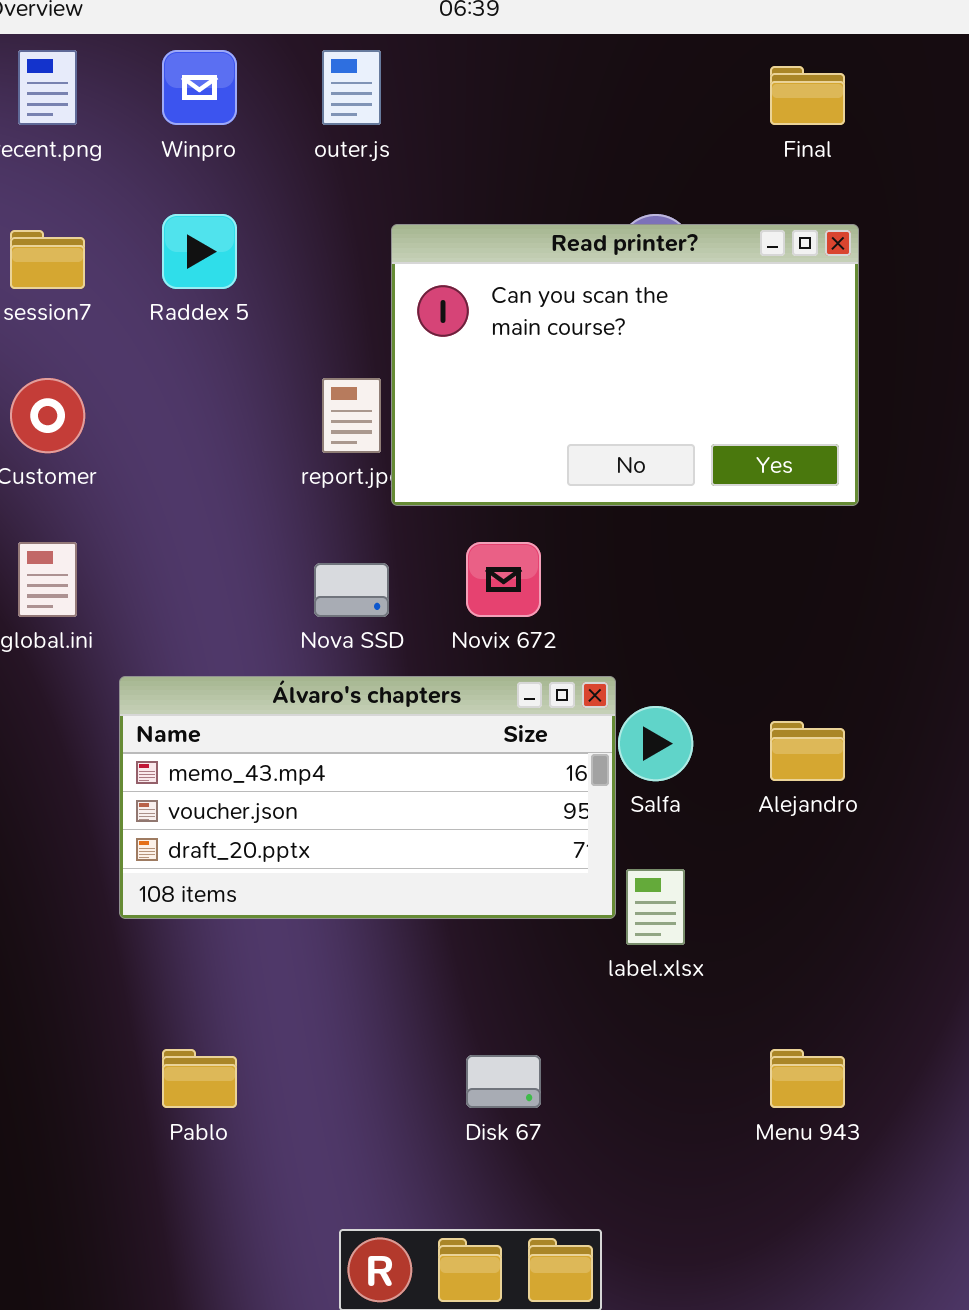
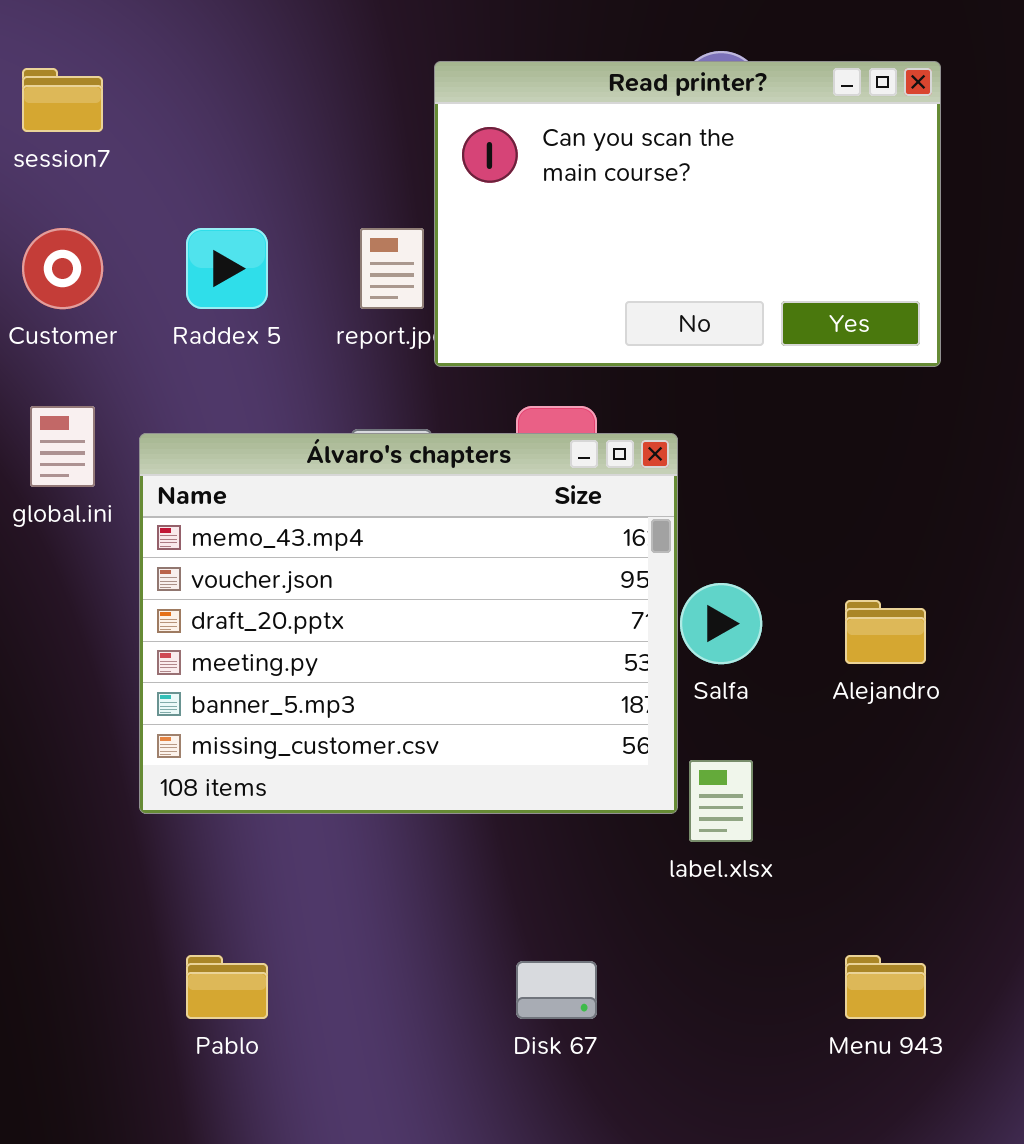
Raddex 5: [162,214,237,289] -> [186,228,268,309], moved
Álvaro's chapters: [119,676,616,919] -> [139,433,678,814], resized

